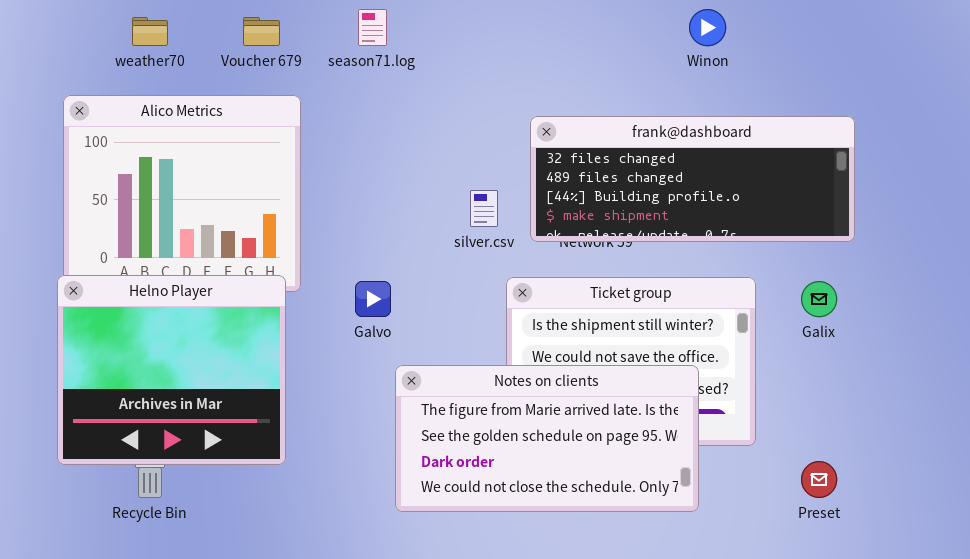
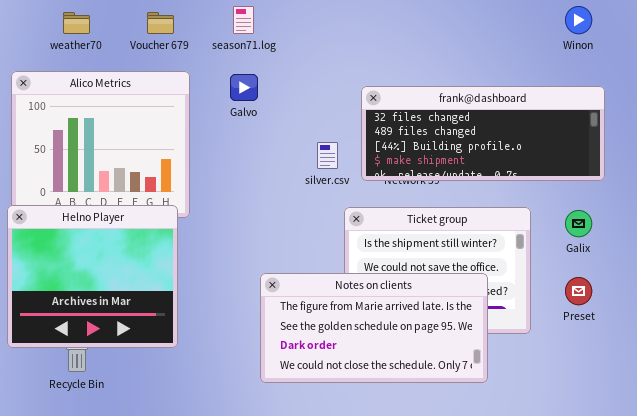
Winon: [689,9,726,46] -> [565,6,592,34], moved
Galvo: [355,281,391,317] -> [230,74,258,101], moved
Preset: [801,461,837,498] -> [565,277,592,305], moved

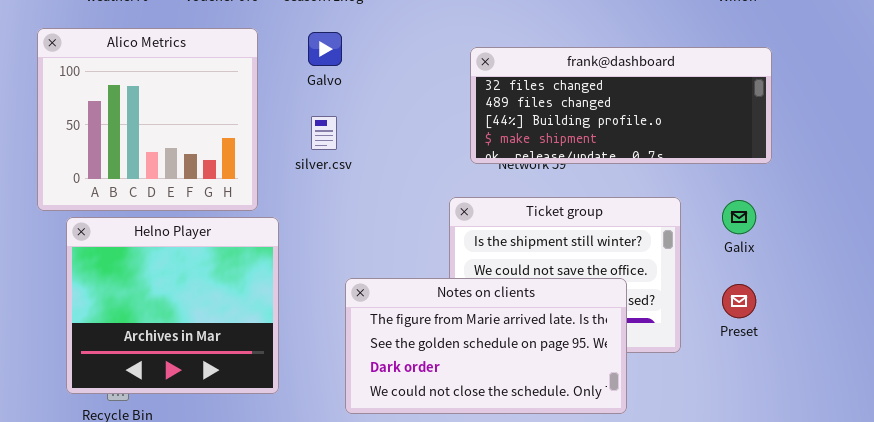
silver.csv: [317,142,338,169] -> [311,116,337,150], moved
Helno Player: [7,205,178,348] -> [66,217,279,394], moved

